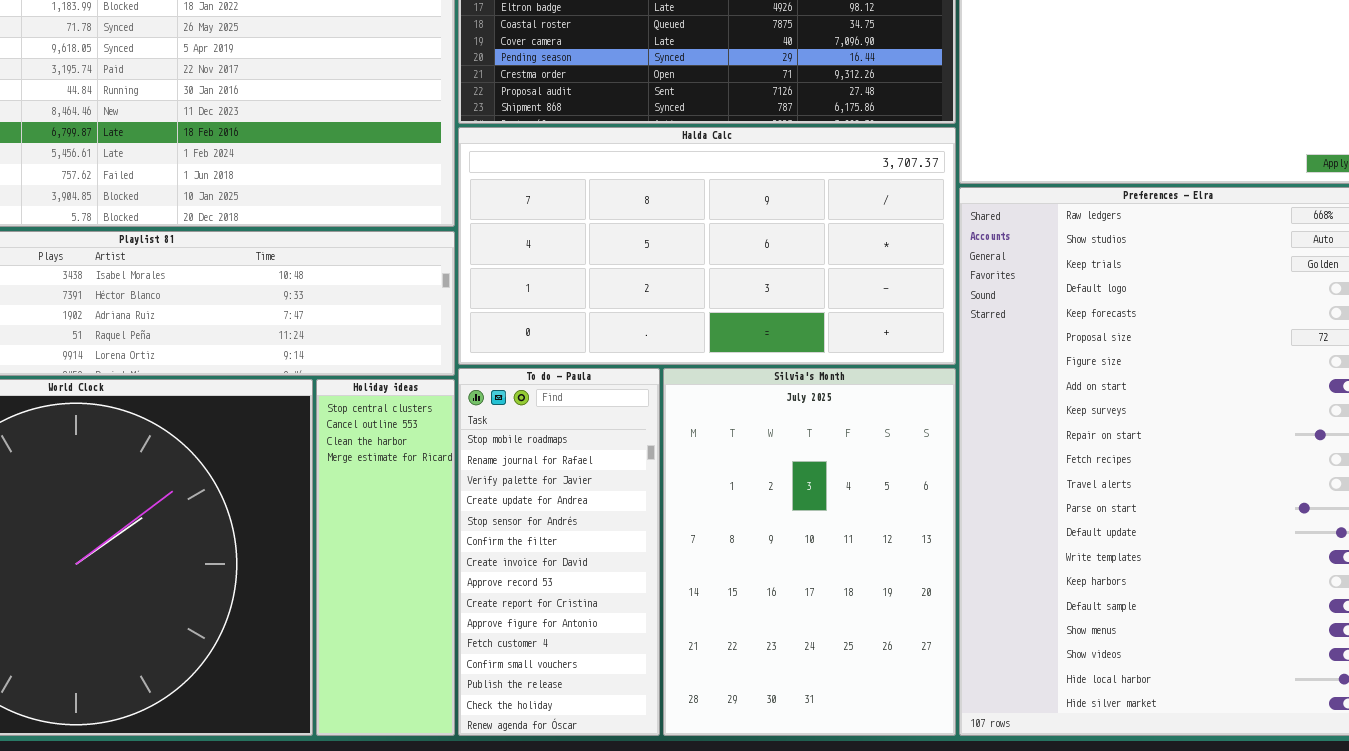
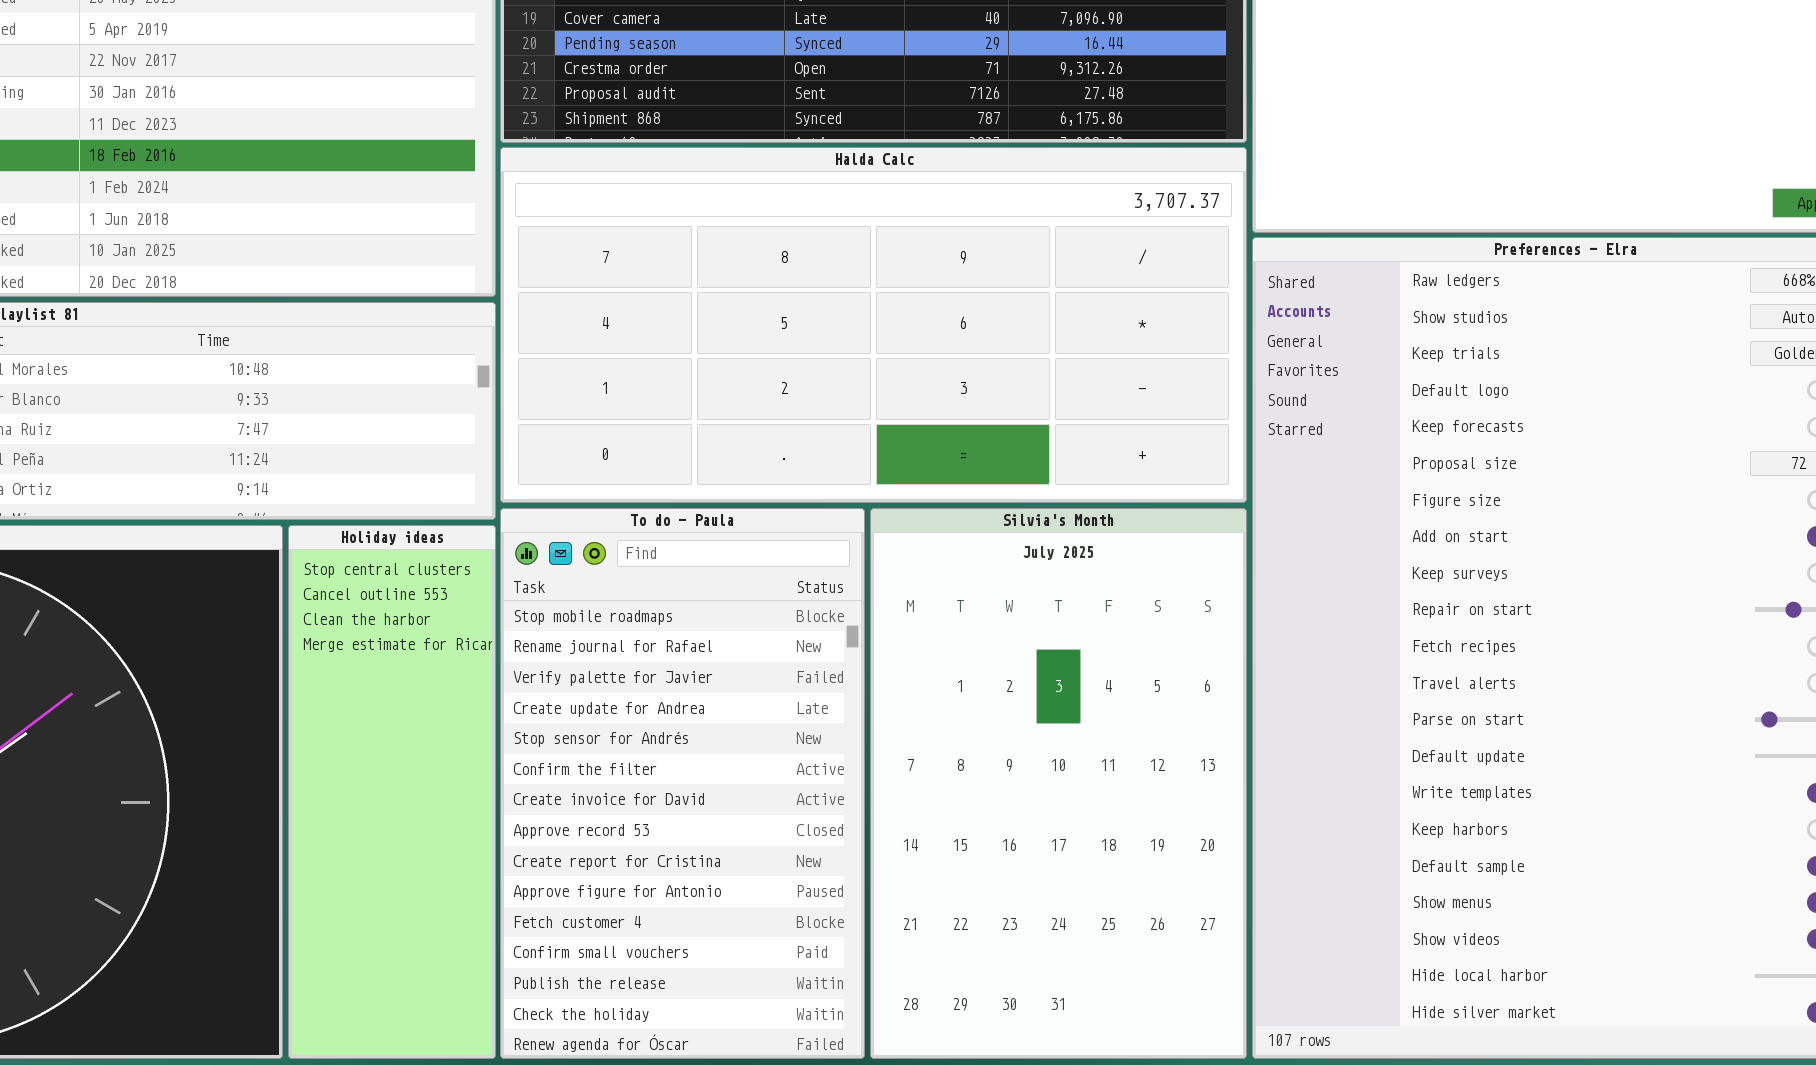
To do - Paula: [458,368,660,736] -> [500,508,865,1059], resized
Silvia's Month: [663,368,956,736] -> [870,508,1247,1059], resized

